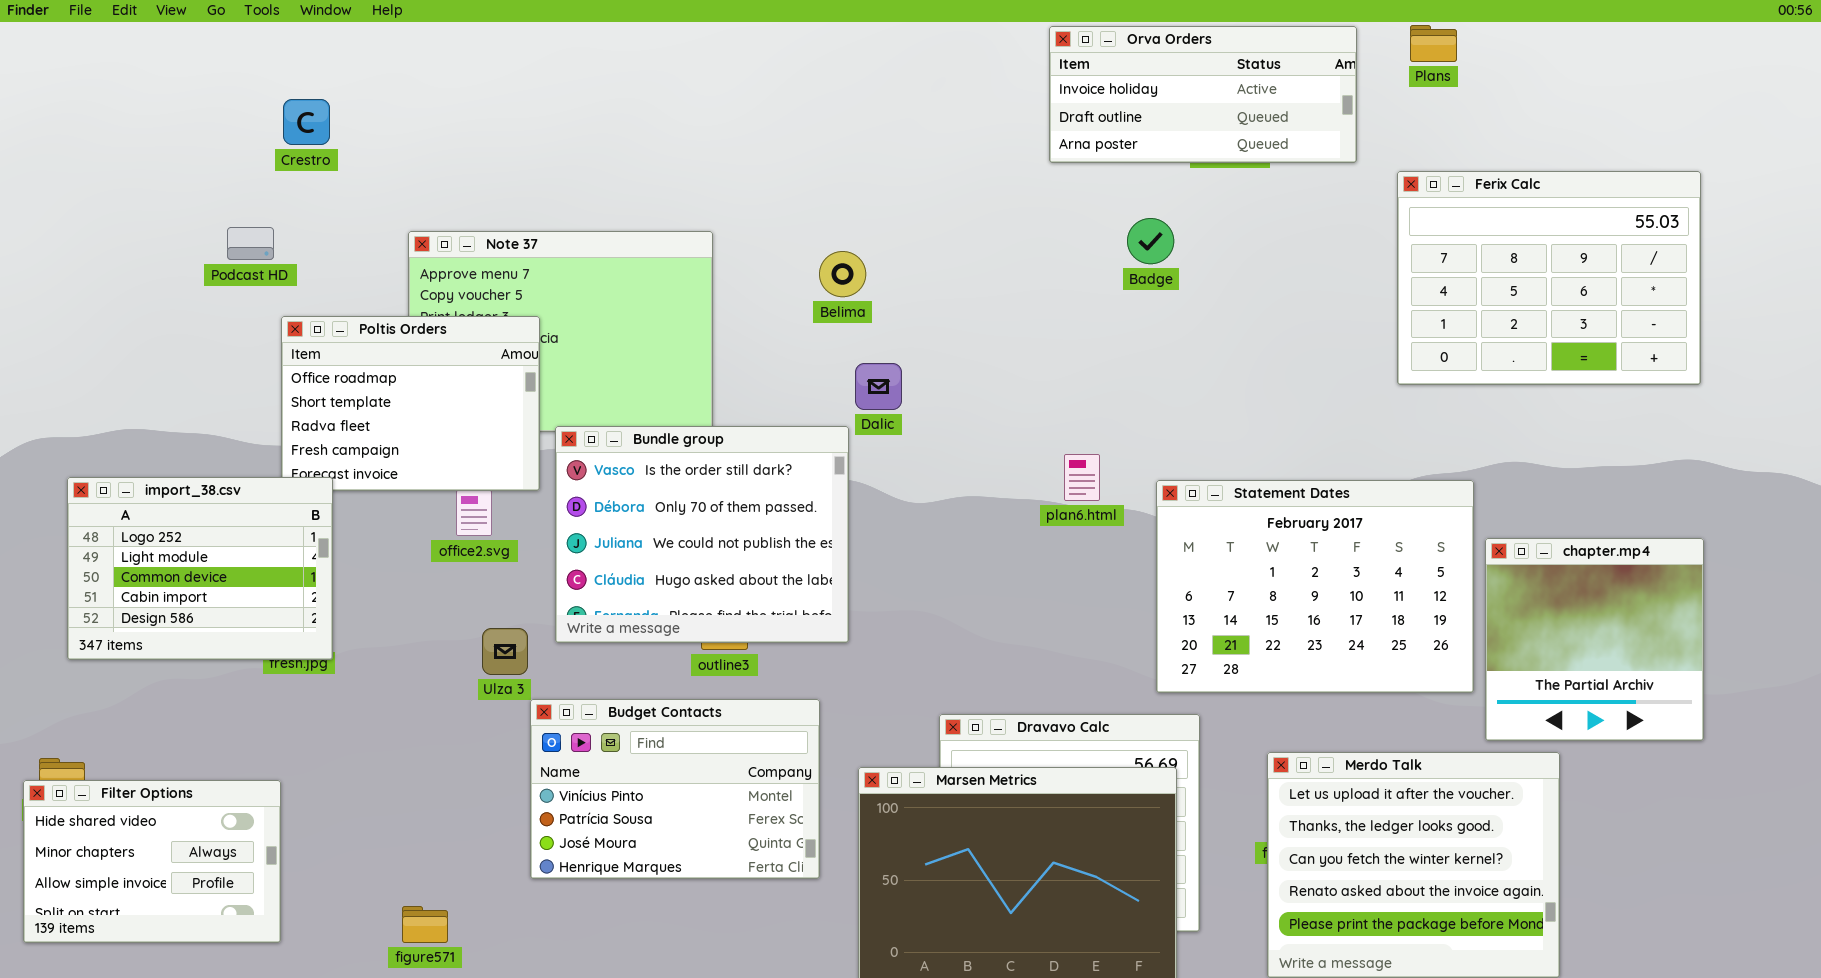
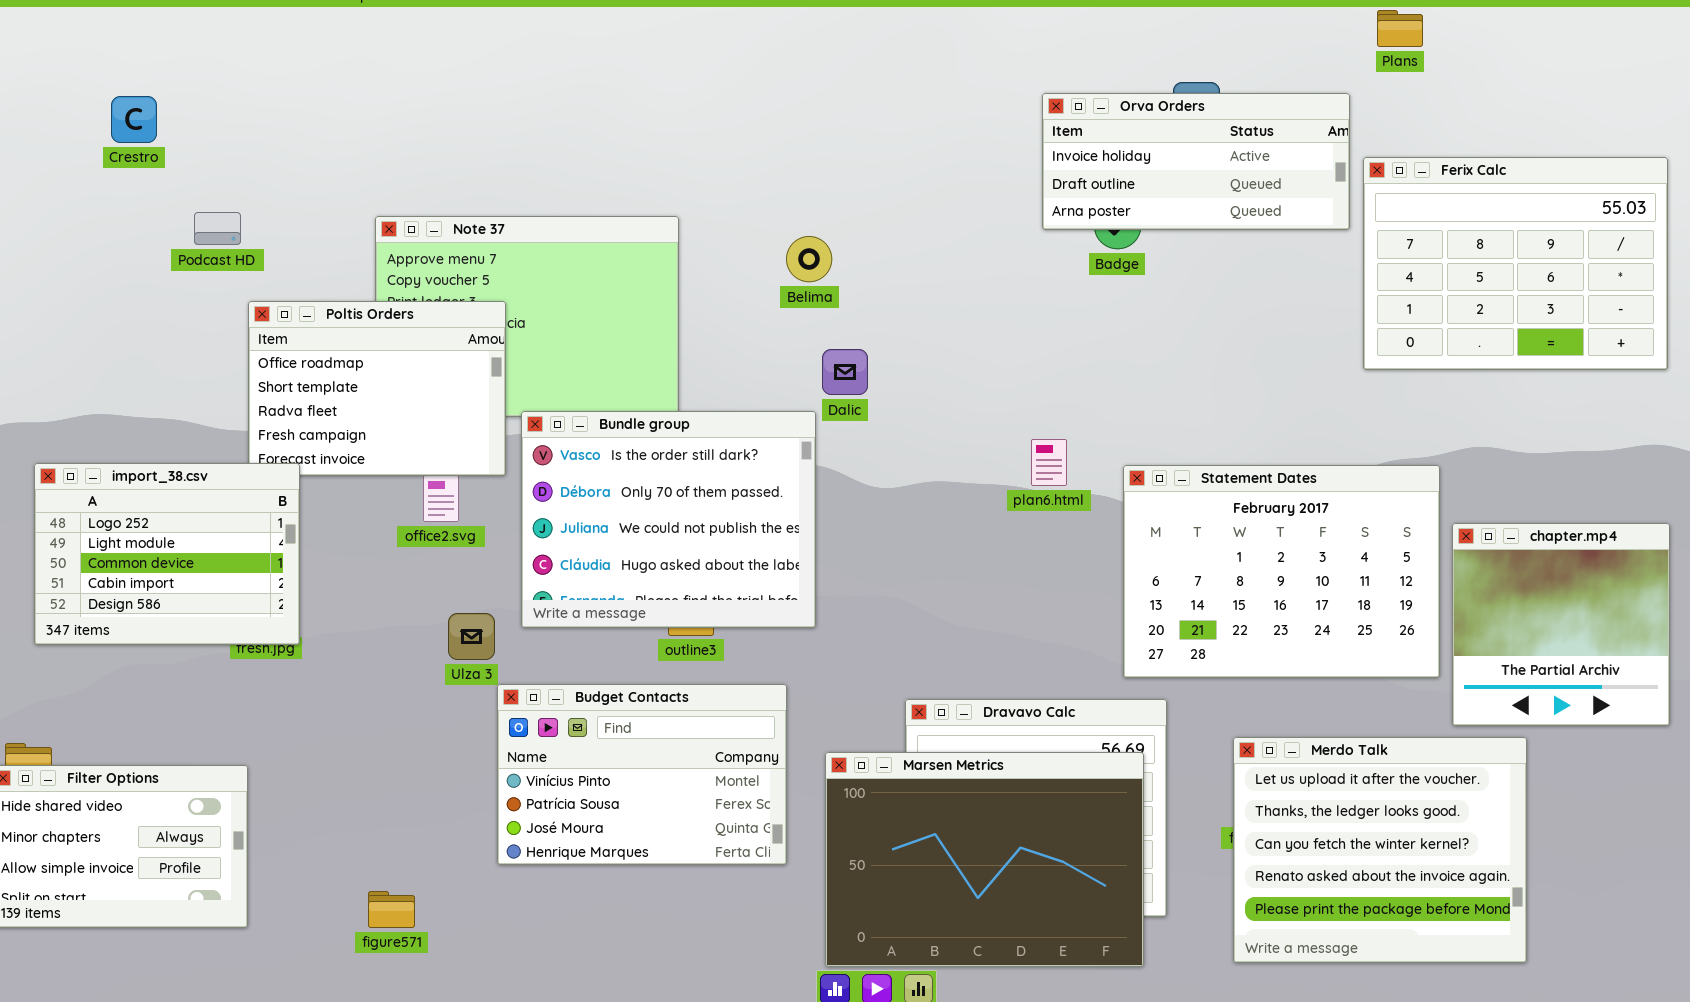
Orva Orders: [1049,26,1357,163] -> [1042,93,1350,230], moved
Crestro: [283,99,330,145] -> [111,96,157,143], moved

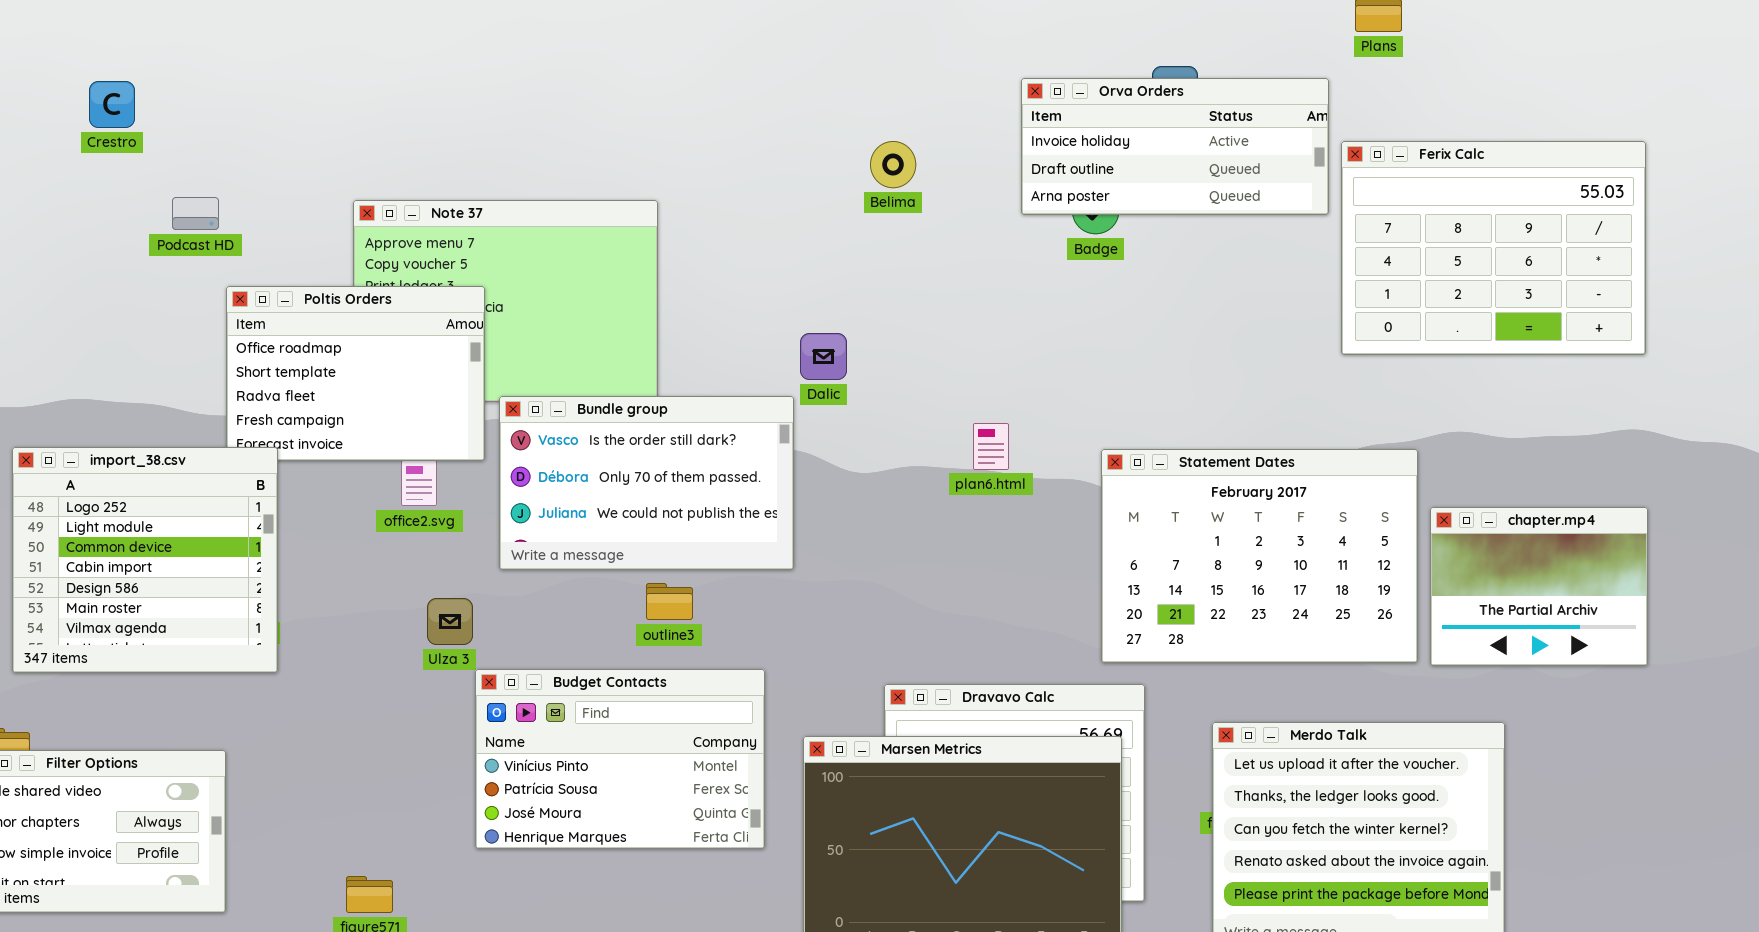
Belima: [786,236,832,282] -> [870,141,916,188], moved
Bundle group: [521,411,816,628] -> [499,396,794,570], resized
plan6.html: [1031,439,1067,486] -> [973,423,1009,470], moved
import_38.csv: [34,463,300,645] -> [12,447,278,673], resized
chapter.mp4: [1452,523,1670,726] -> [1430,507,1648,666], resized

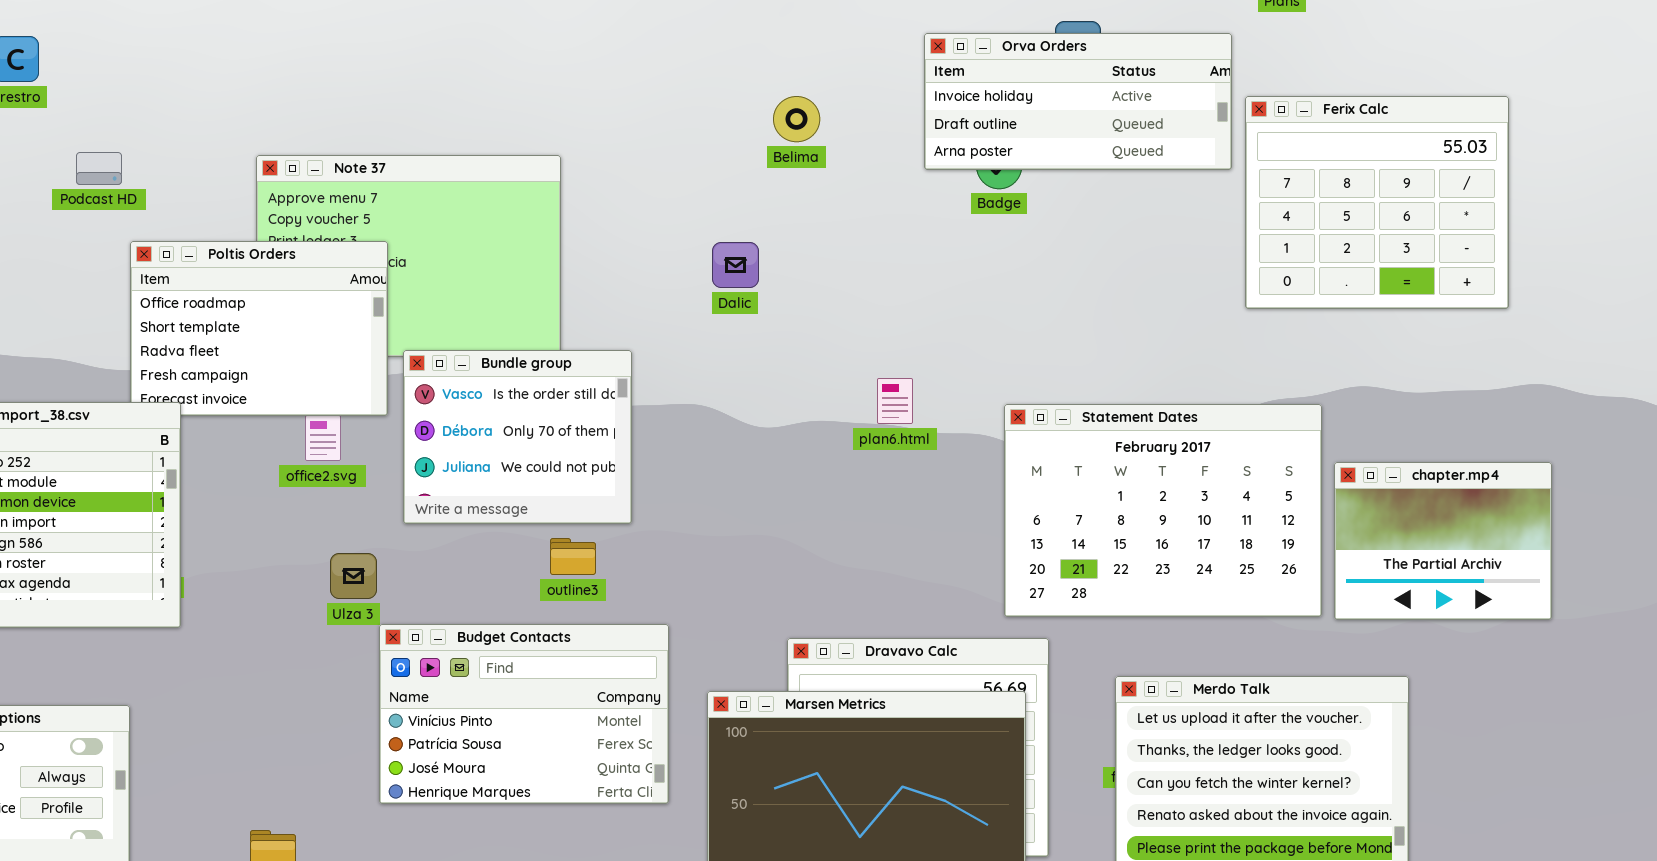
Ferix Calc: [1341,141,1646,355] -> [1245,96,1509,309], resized
Dalic: [800,333,847,380] -> [712,242,759,288], moved
Bundle group: [499,396,794,570] -> [403,350,632,524], resized

